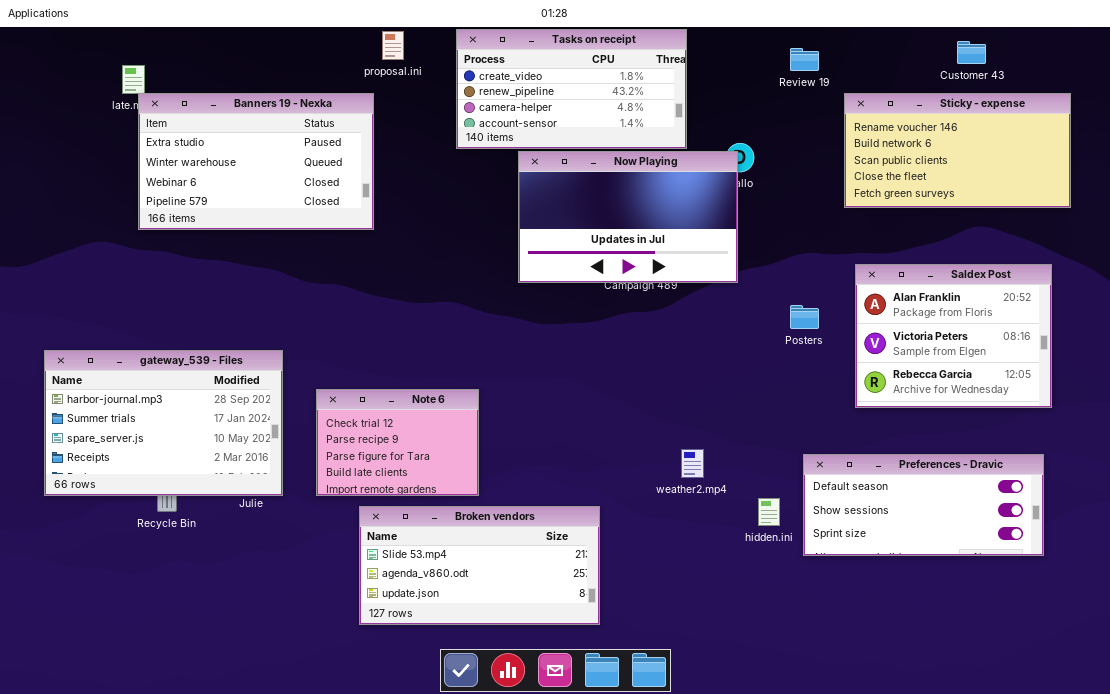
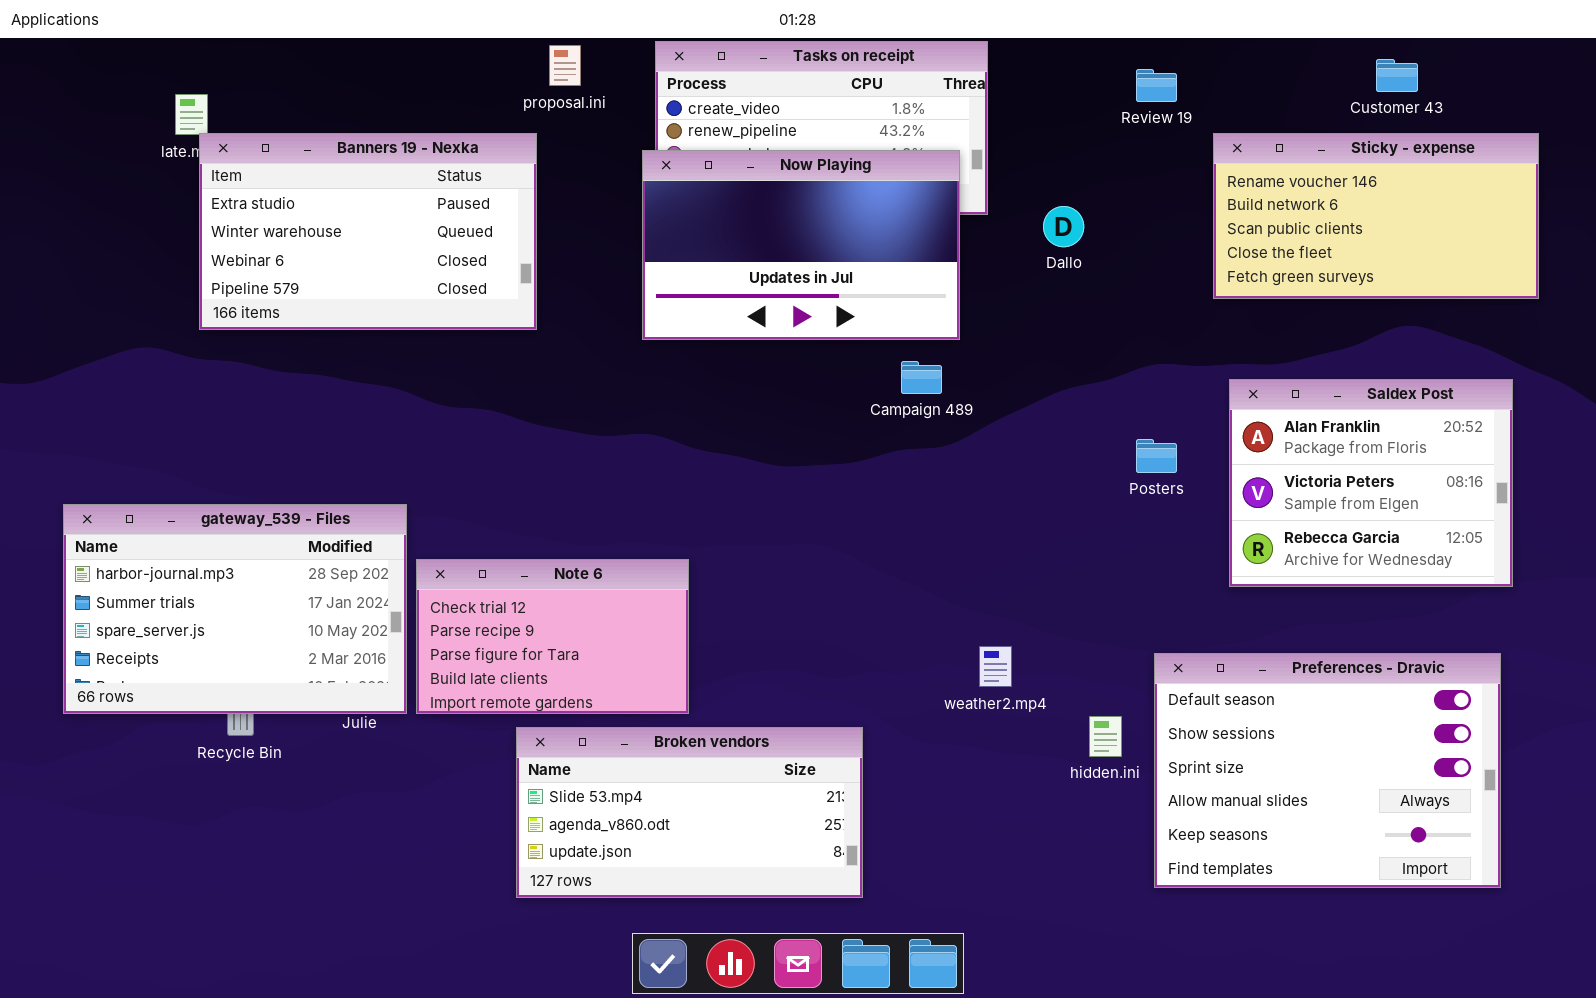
Now Playing: [518,151,738,283] -> [642,150,960,340], moved
Note 6: [316,389,479,496] -> [416,559,689,714], resized
Preferences - Dravic: [803,454,1044,556] -> [1154,653,1501,888], resized

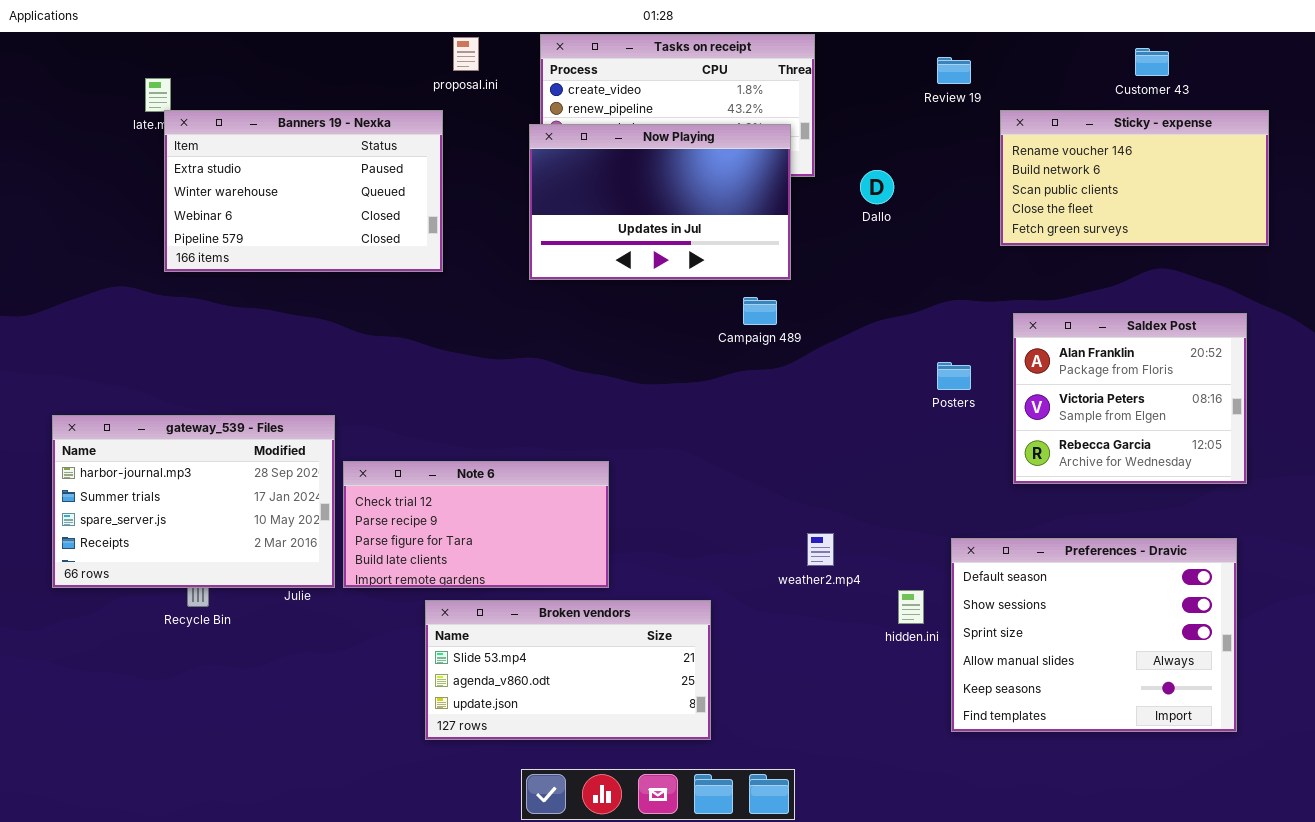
Note 6: [416,559,689,714] -> [343,461,609,588], resized

